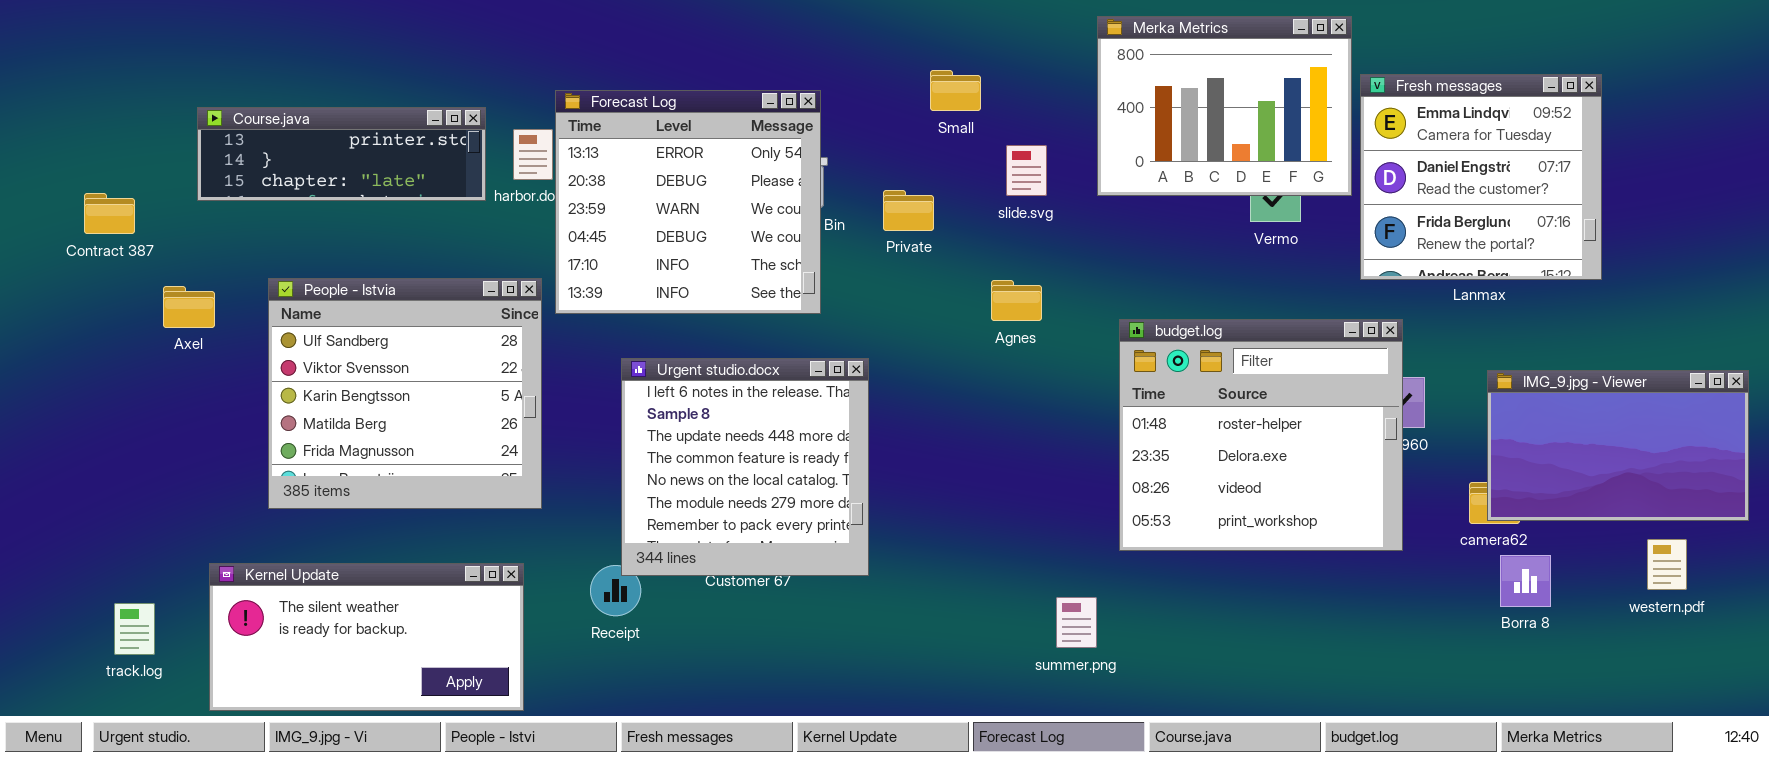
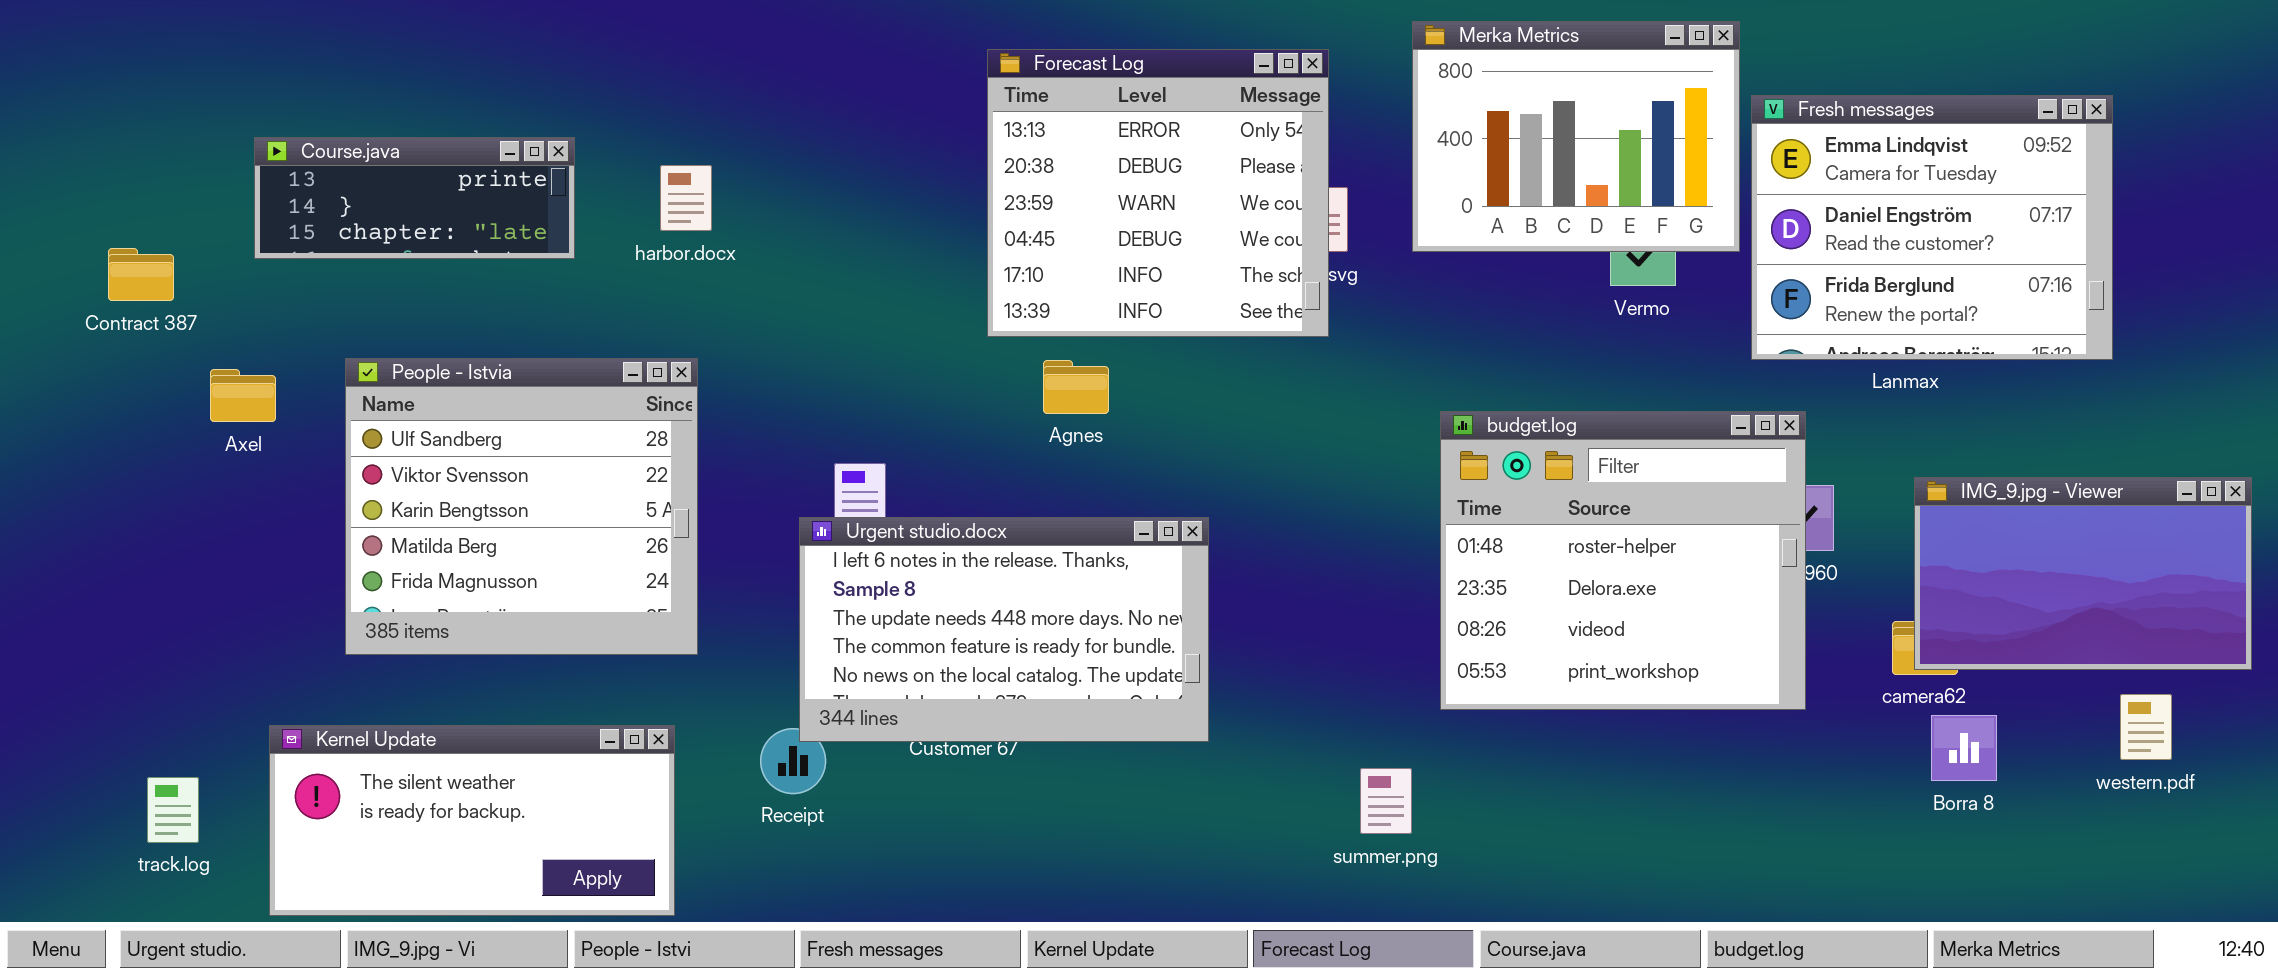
Fresh messages: [1360,74,1602,280] -> [1751,95,2113,360], resized
Forecast Log: [555,90,821,314] -> [987,49,1329,337], moved
Course.java: [197,107,486,201] -> [254,137,575,259], resized
Agnes: [991,280,1042,321] -> [1043,360,1109,414], moved
Urgent studio.docx: [621,358,869,576] -> [799,517,1209,742], resized

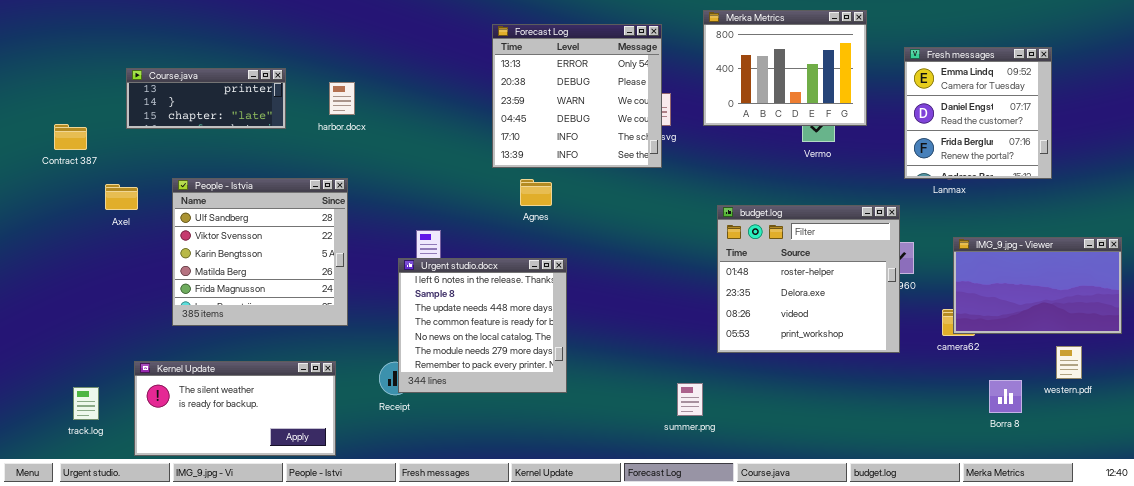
Fresh messages: [1751,95,2113,360] -> [904,47,1052,179], resized
Urgent studio.docx: [799,517,1209,742] -> [398,258,567,393], resized
Borra 8: [1931,715,1997,781] -> [989,380,1022,413], moved

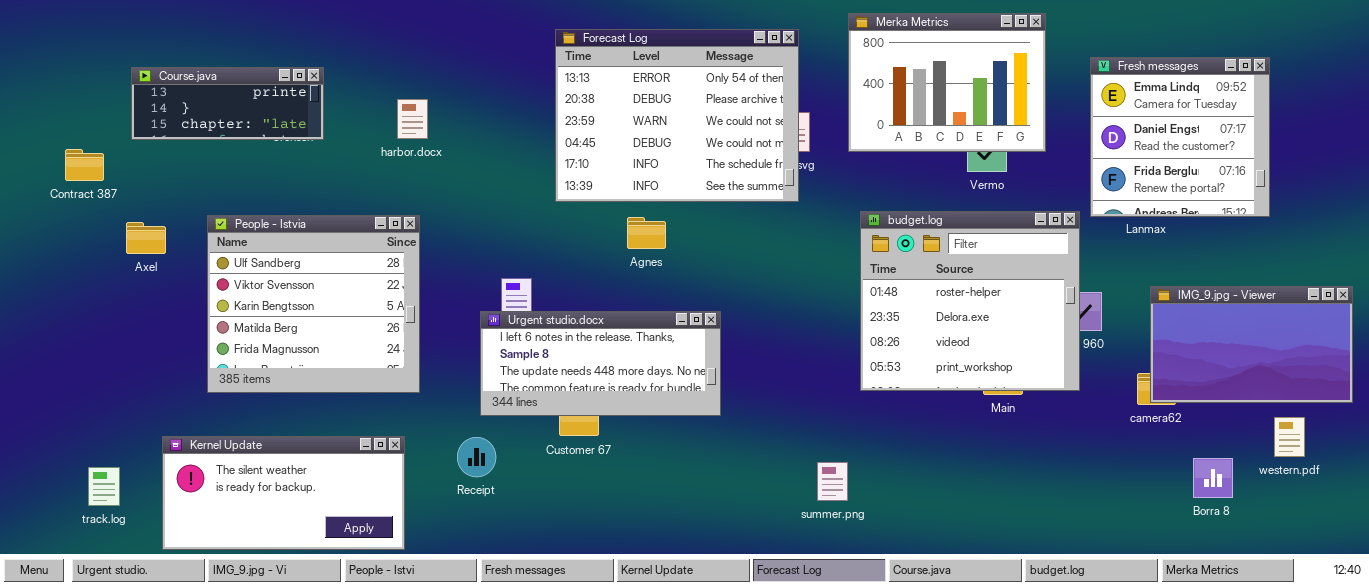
Forecast Log: [492,24,662,168] -> [555,29,799,202], resized
Course.java: [126,68,286,129] -> [131,67,324,140], moved
budget.log: [717,205,900,353] -> [860,211,1080,391], moved
Urgent studio.docx: [398,258,567,393] -> [480,311,721,416], resized

